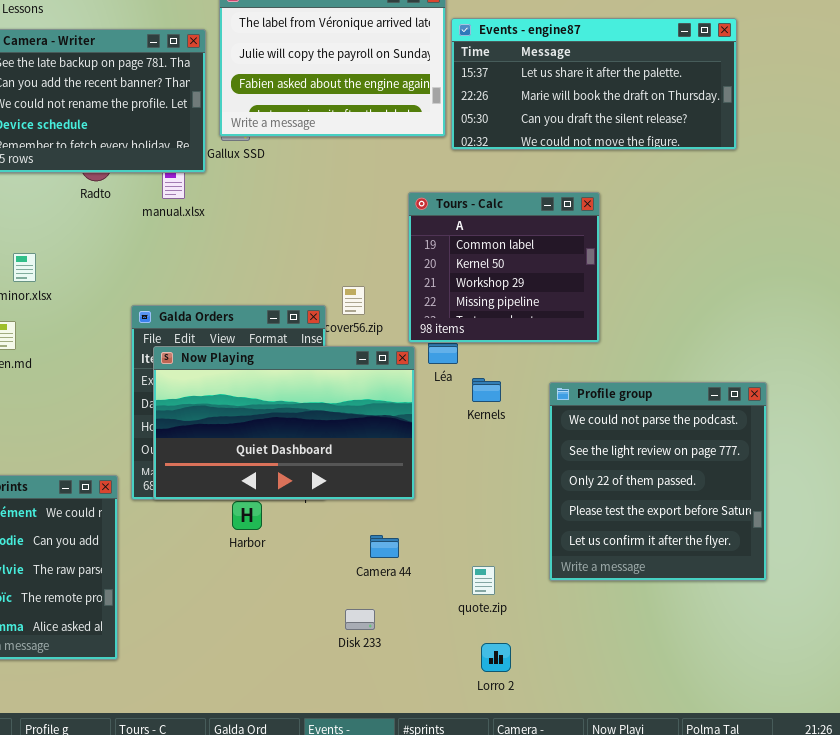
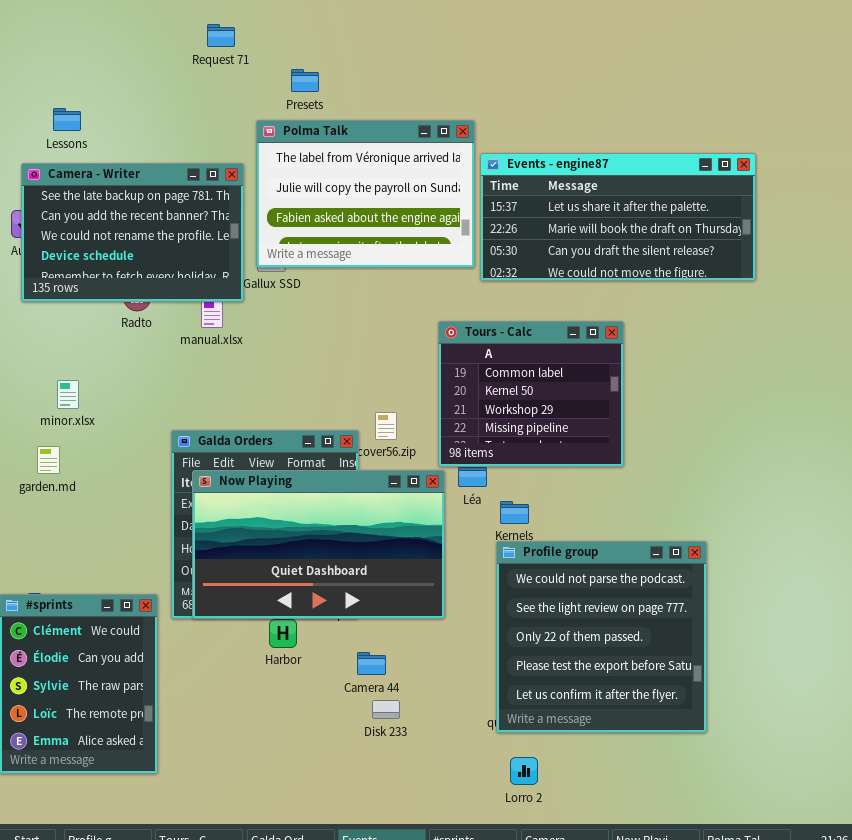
Profile group: [549,382,767,581] -> [496,541,707,733], moved
Camera 44: [370,535,399,558] -> [357,652,386,675], moved
Disk 233: [345,609,375,630] -> [372,700,400,719], moved

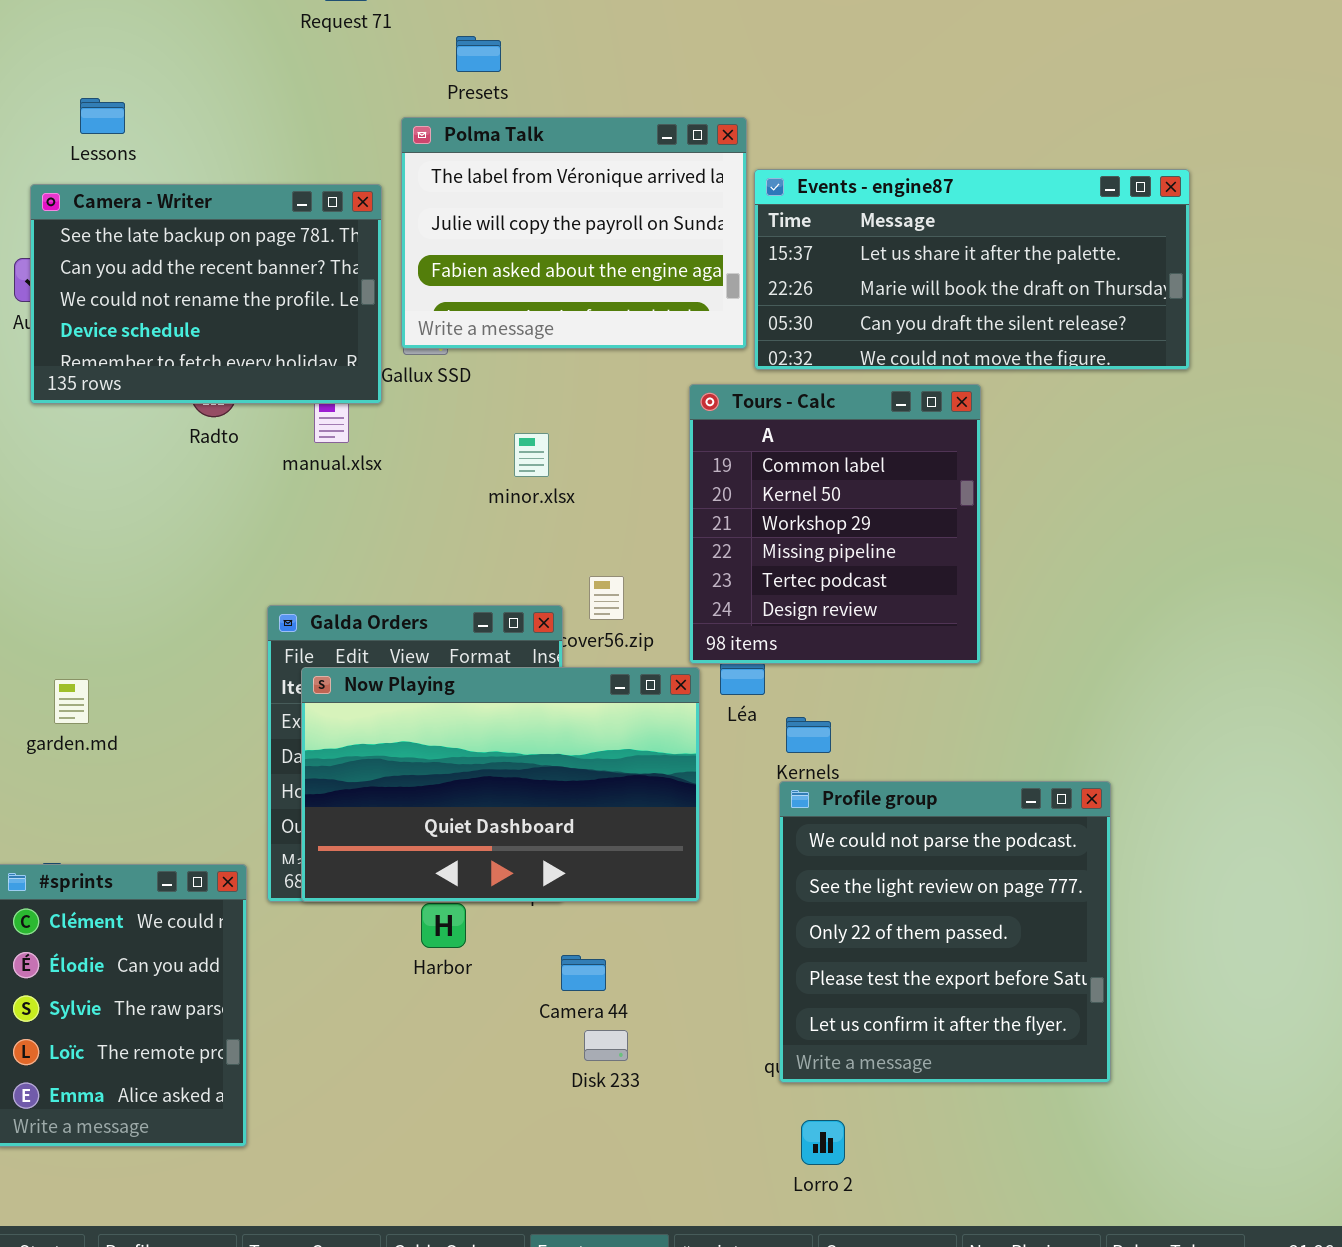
Tours - Calc: [438,321,624,467] -> [689,384,981,664], resized
minor.xlsx: [57,380,79,409] -> [514,433,549,477], moved
garden.md: [37,446,60,474] -> [54,679,89,724], moved

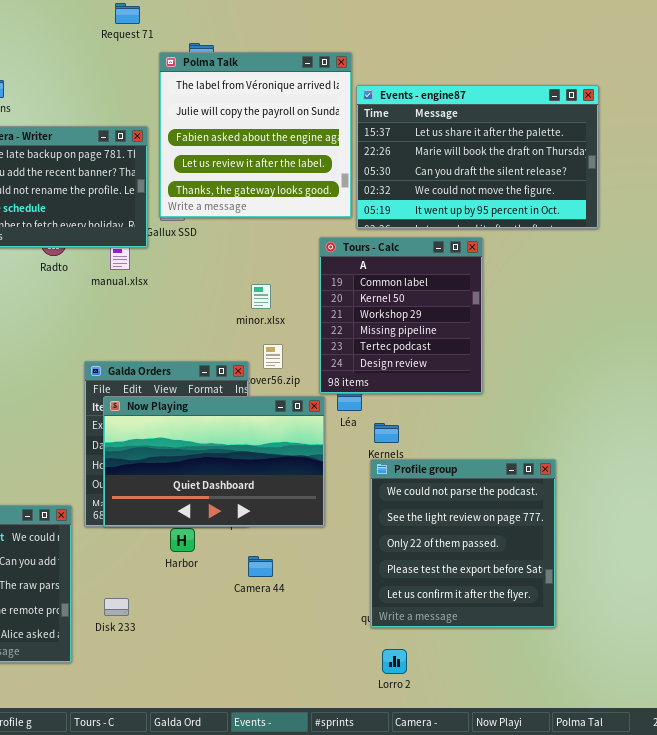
Polma Talk: [401,117,747,349] -> [159,52,352,218], resized
Events - engine87: [754,169,1190,370] -> [356,85,599,229], resized
minor.xlsx: [514,433,549,477] -> [251,284,271,309], moved
Disk 233: [584,1030,628,1061] -> [104,598,129,616], moved

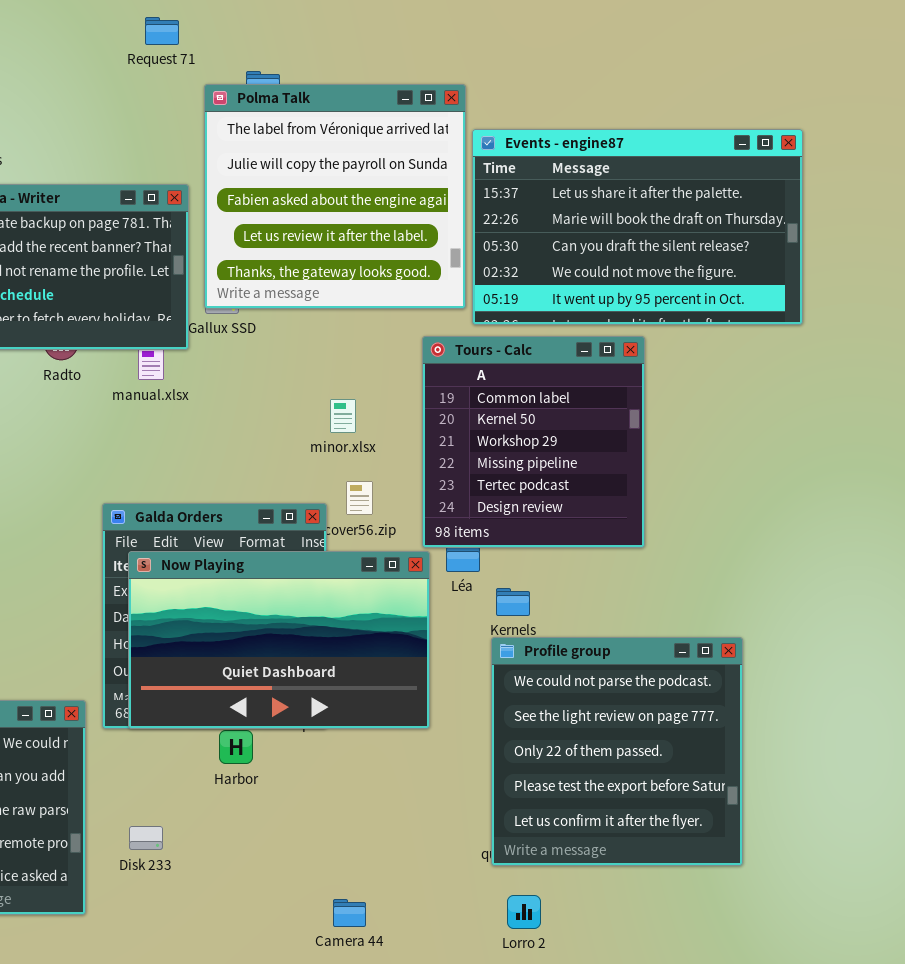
Camera 44: [248,556,273,577] -> [333,899,366,927], moved

